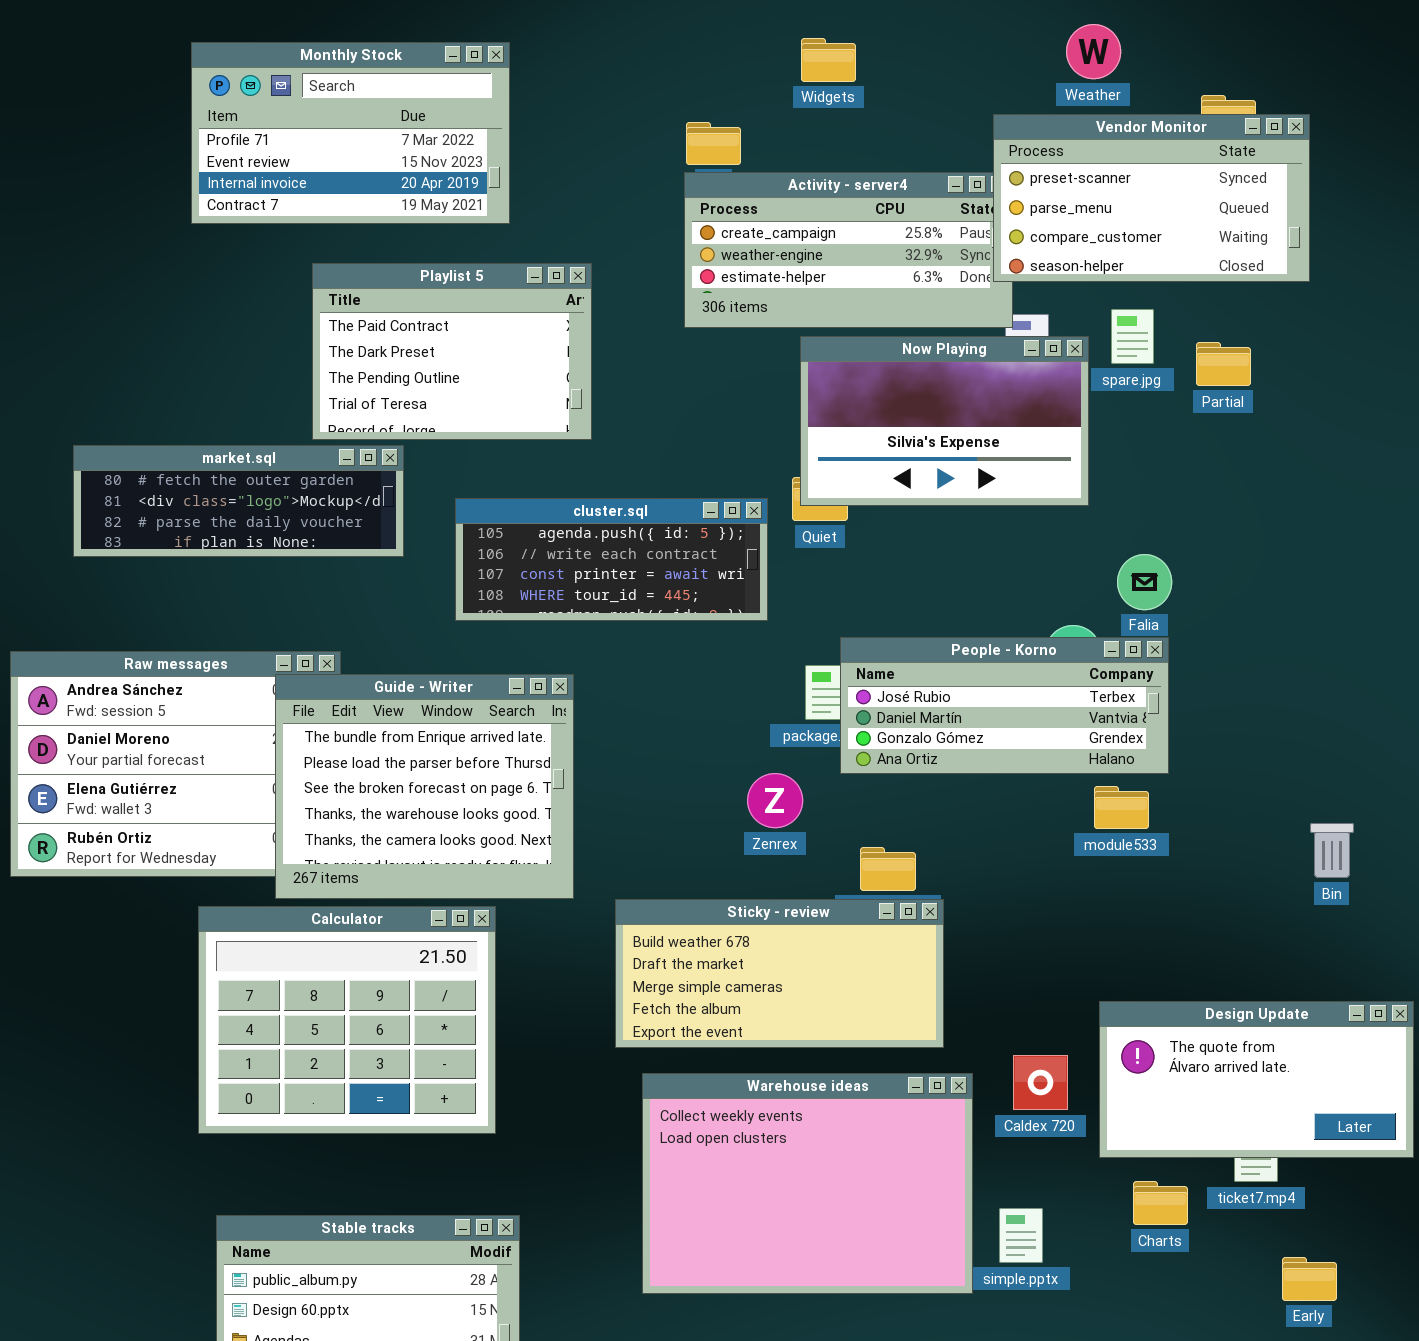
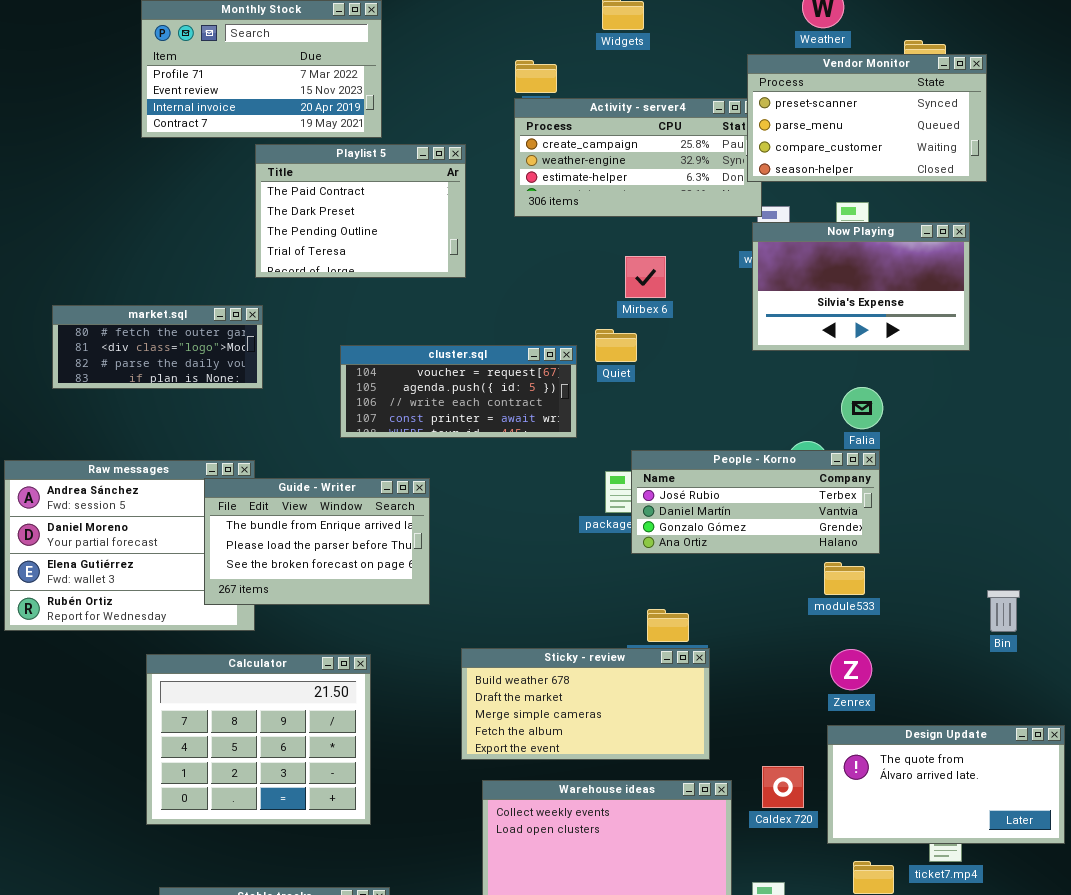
Playlist 5: [312,263,592,440] -> [255,144,466,278], moved
Now Playing: [800,336,1089,506] -> [752,222,970,351], moved
market.sql: [73,445,404,557] -> [52,305,263,389], resized
cluster.sql: [455,498,768,621] -> [340,345,577,438], scrolled up 1 row
Guide - Writer: [275,674,574,899] -> [204,478,430,605], resized
Zenrex: [747,773,803,828] -> [830,649,872,690], moved

